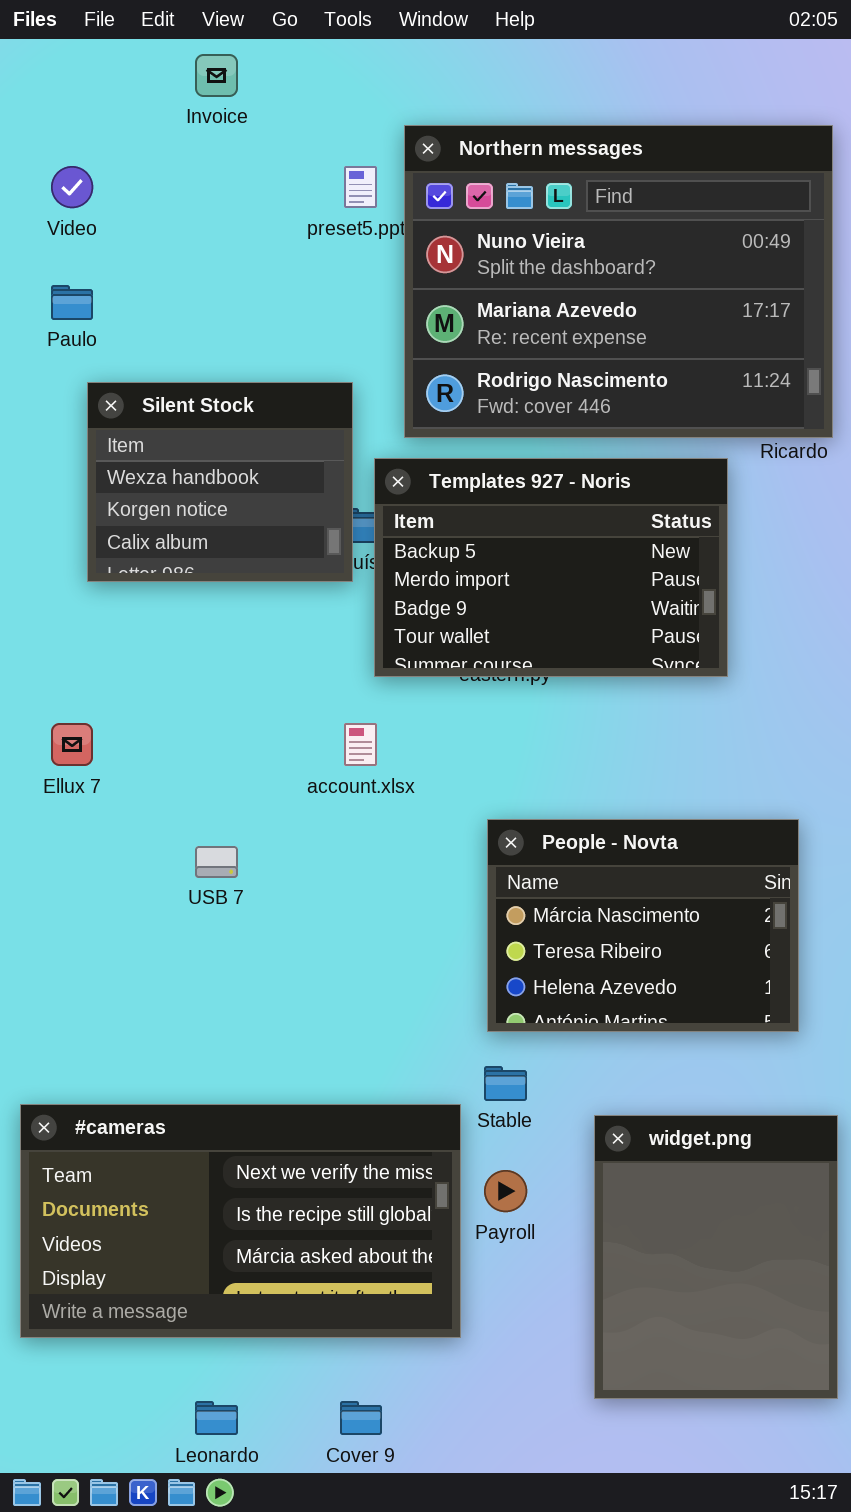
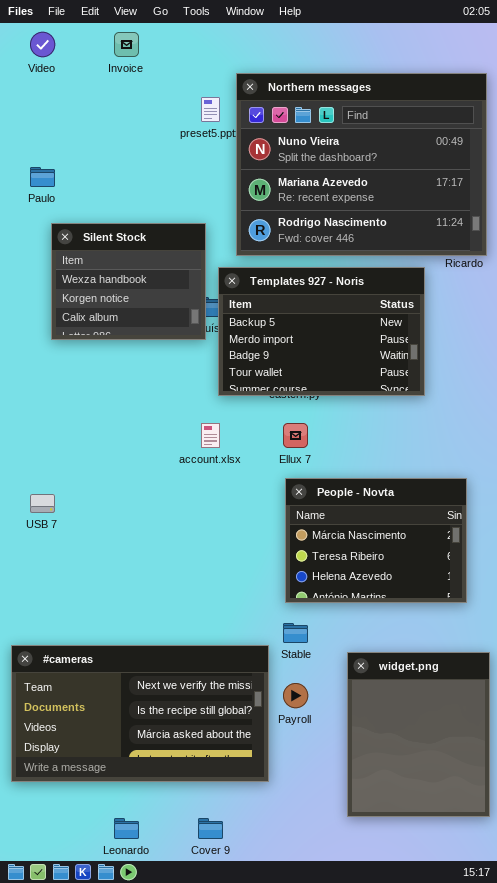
Video: [51,166,93,208] -> [30,32,55,57], moved
Ellux 7: [51,723,93,766] -> [283,423,308,448], moved
USB 7: [195,846,238,878] -> [30,494,55,513], moved

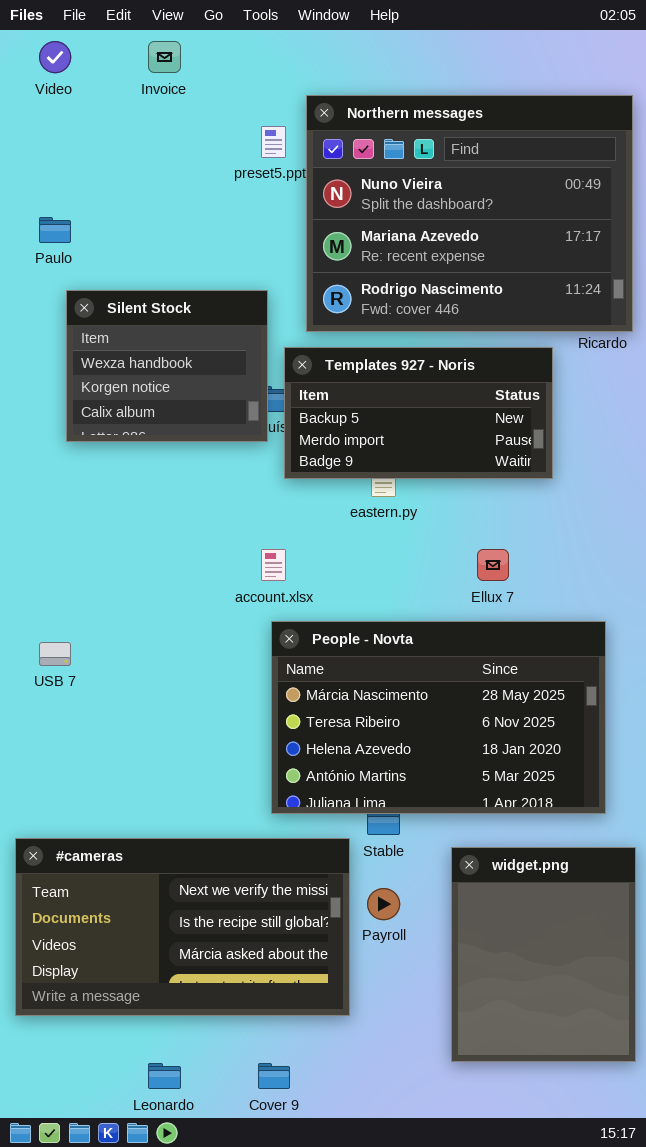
Templates 927 - Noris: [218,267,425,396] -> [284,347,553,479], resized
Ellux 7: [283,423,308,448] -> [477,549,509,581], moved
People - Novta: [285,478,467,603] -> [271,621,606,814], resized

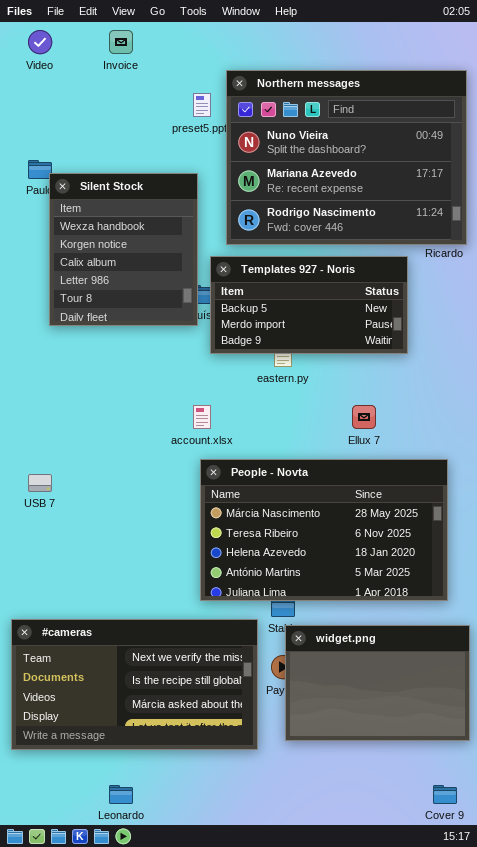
Silent Stock: [66,290,268,442] -> [49,173,198,326], resized
widget.png: [451,847,636,1062] -> [285,625,470,741], resized
Cover 9: [258,1063,290,1089] -> [433,785,457,804], moved

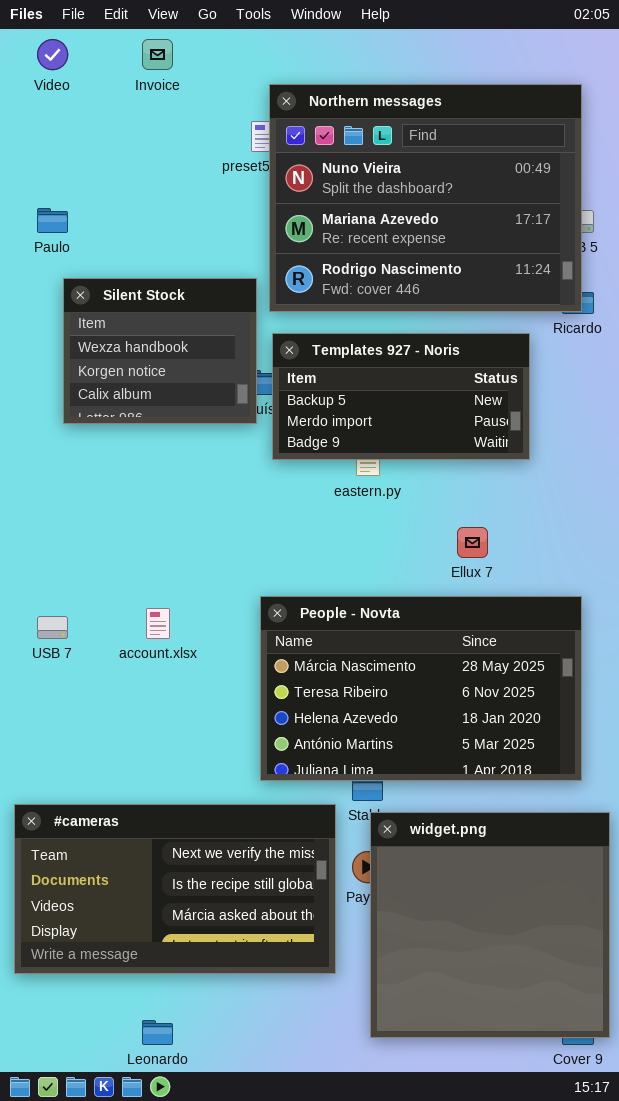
Northern messages: [226,70,467,245] -> [269,84,582,312], moved
Silent Stock: [49,173,198,326] -> [63,278,257,424], resized
account.xlsx: [193,405,211,429] -> [146,608,170,639], moved
widget.png: [285,625,470,741] -> [370,812,610,1038], resized

